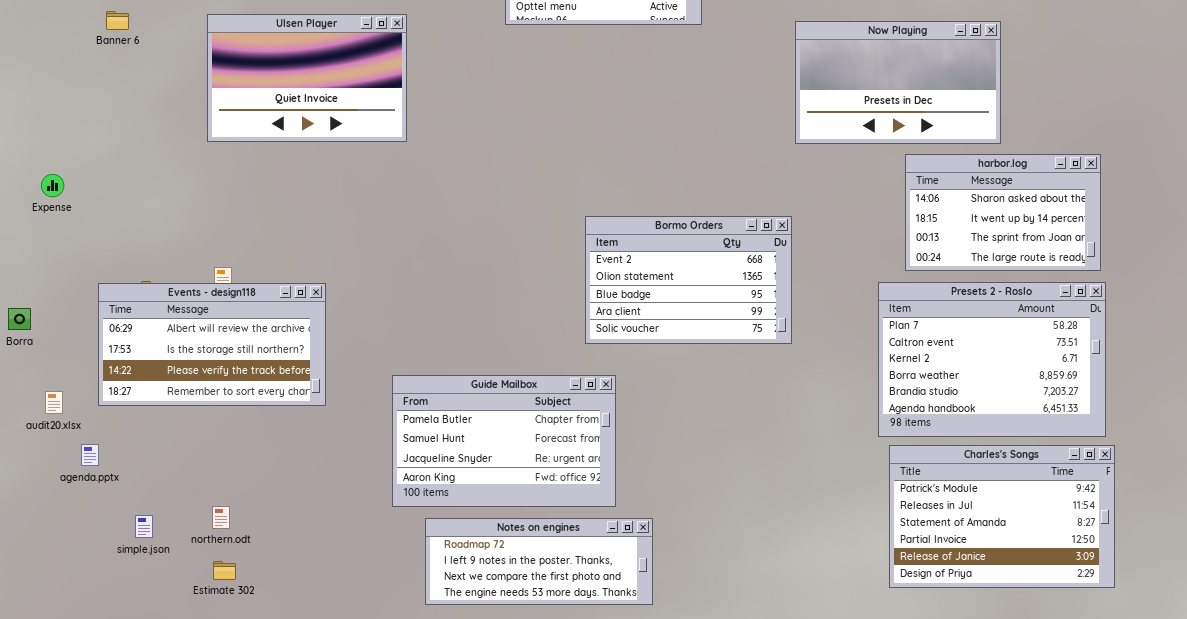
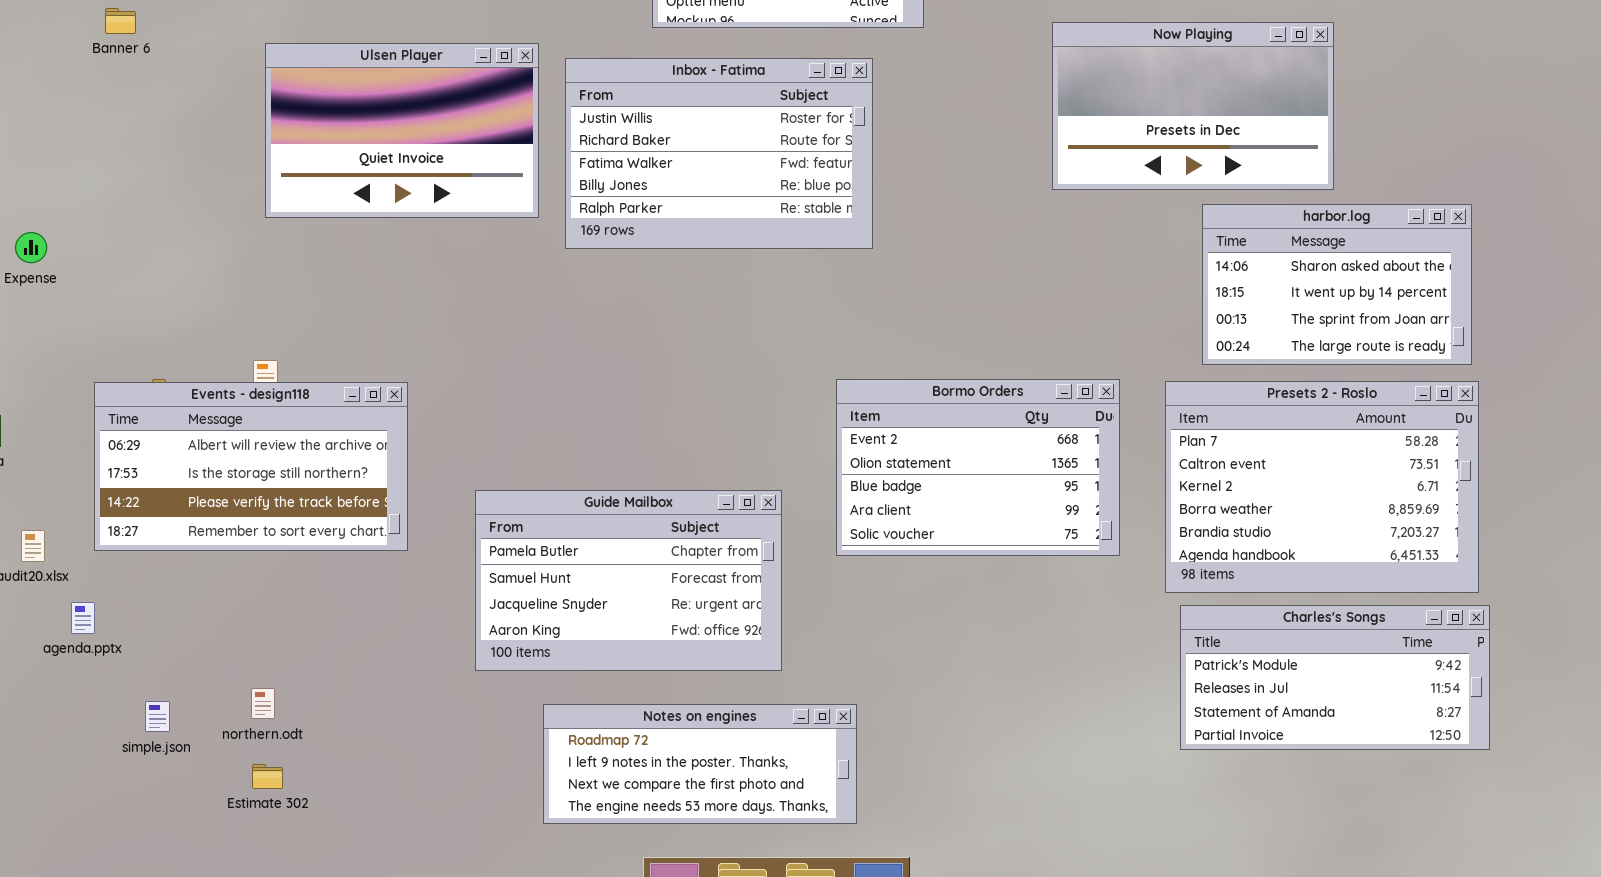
Ulsen Player: [207,14,407,142] -> [265,43,539,218], moved
Inbox - Fatima: none -> [565,58,873,249], opened
Bormo Orders: [585,216,792,344] -> [836,379,1120,556], moved
Guide Mailbox: [392,375,616,507] -> [475,490,782,671], moved
Charles's Songs: [889,445,1115,588] -> [1180,605,1490,750], resized

